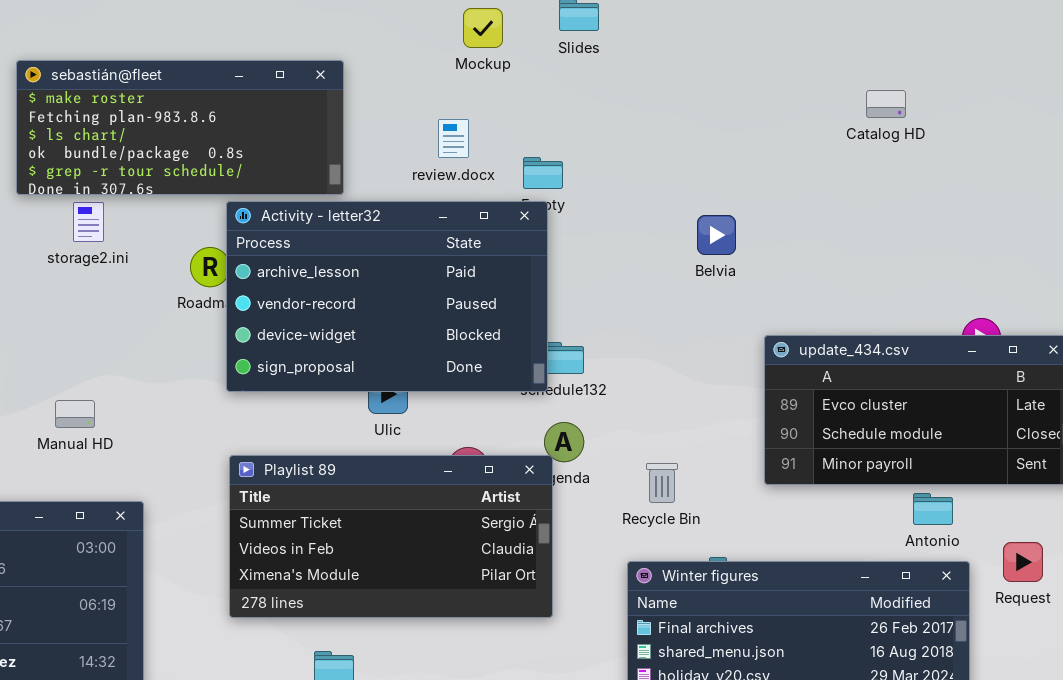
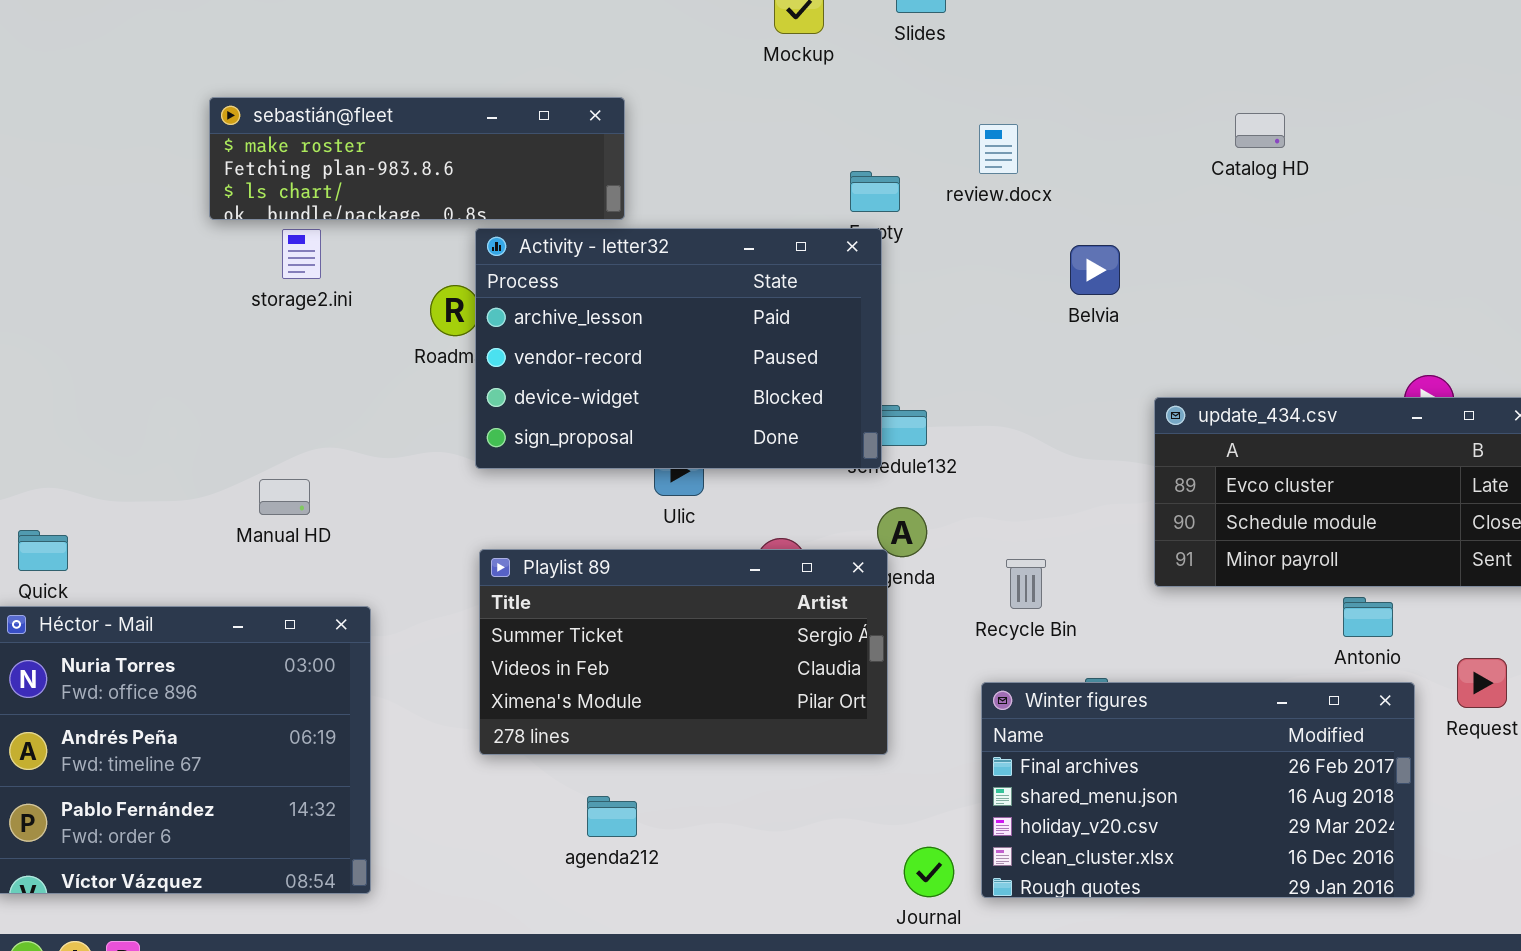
sebastián@fleet: [16,60,344,195] -> [209,97,625,220], resized
Catalog HD: [866,90,906,118] -> [1235,113,1285,148], moved
review.docx: [438,119,469,158] -> [979,124,1018,174], moved

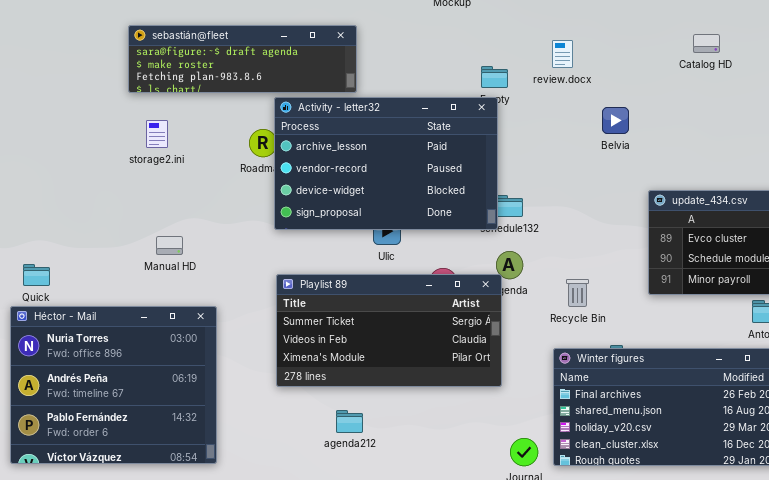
sebastián@fleet: [209,97,625,220] -> [128,25,357,93], scrolled up 1 row
storage2.ini: [282,229,321,279] -> [146,120,168,148], moved

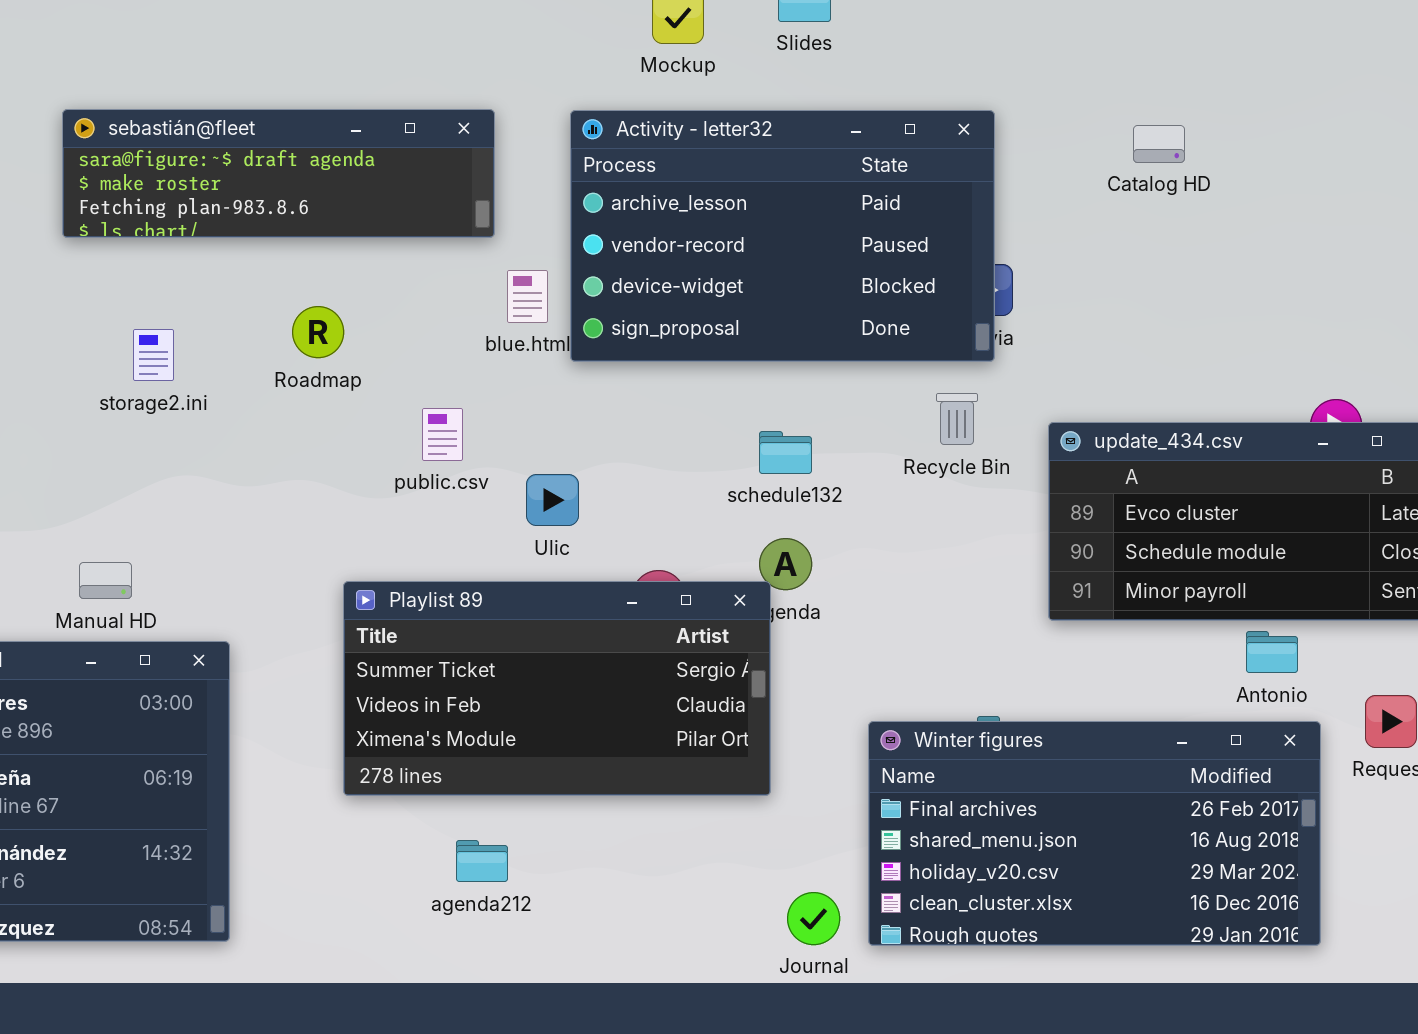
Activity - letter32: [274,97,498,230] -> [570,110,995,362], moved
storage2.ini: [146,120,168,148] -> [133,329,174,381], moved
Manual HD: [156,236,183,255] -> [79,562,132,599], moved
Recycle Bin: [566,279,589,307] -> [936,393,978,445], moved

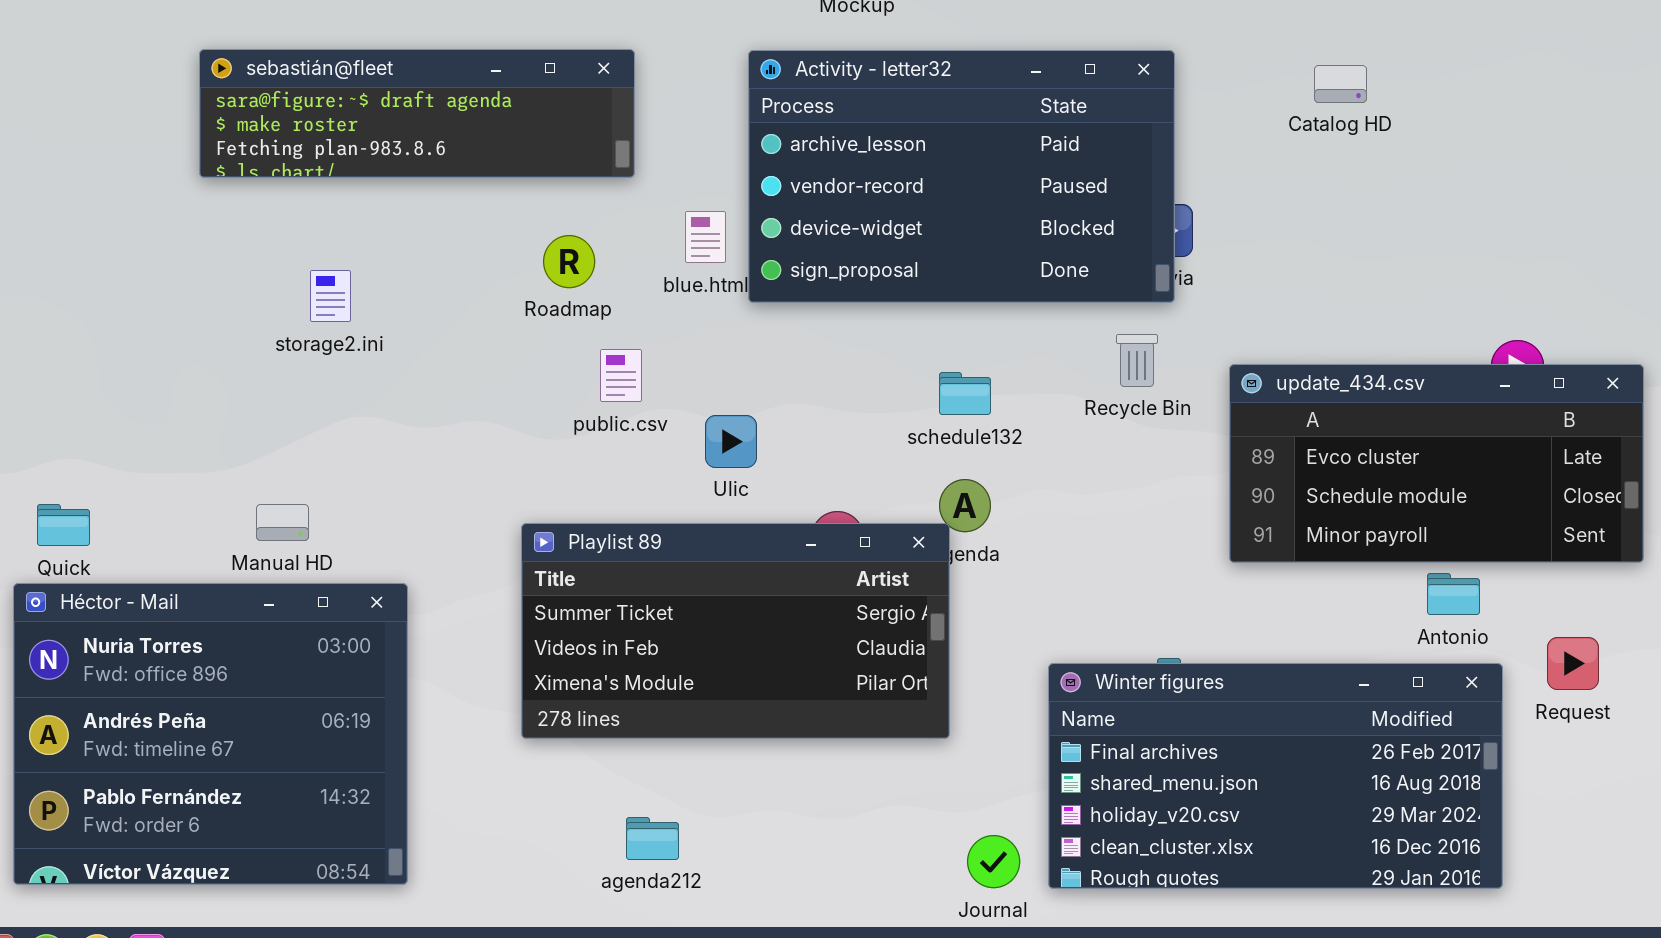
sebastián@fleet: [62,109,495,238] -> [199,49,635,178], moved
Roadmap: [292,306,344,358] -> [543,235,595,288], moved
agenda212: [456,840,508,882] -> [626,817,679,860], moved

